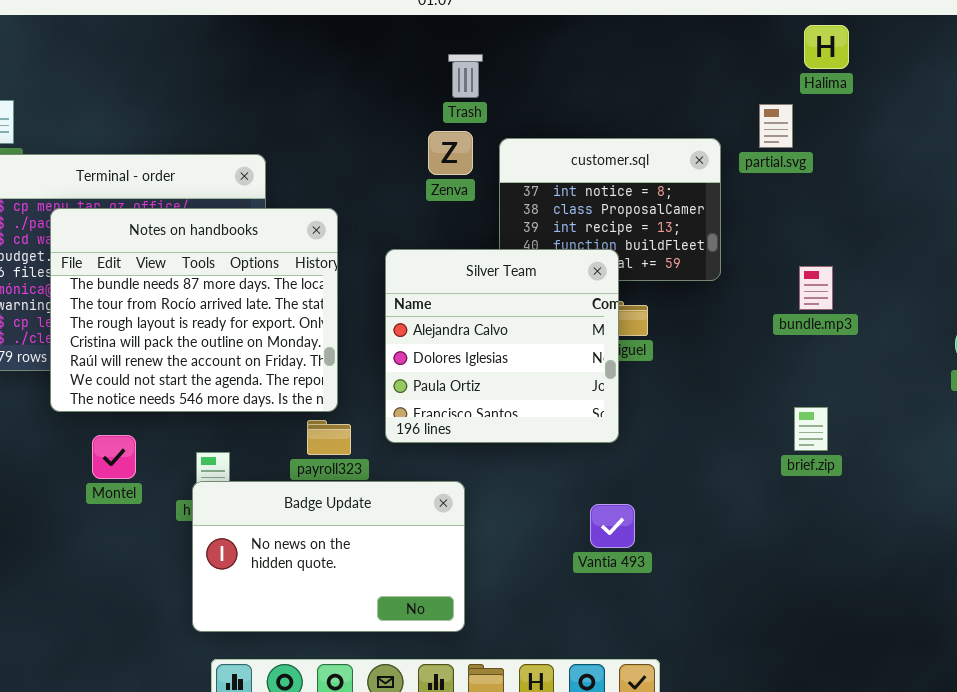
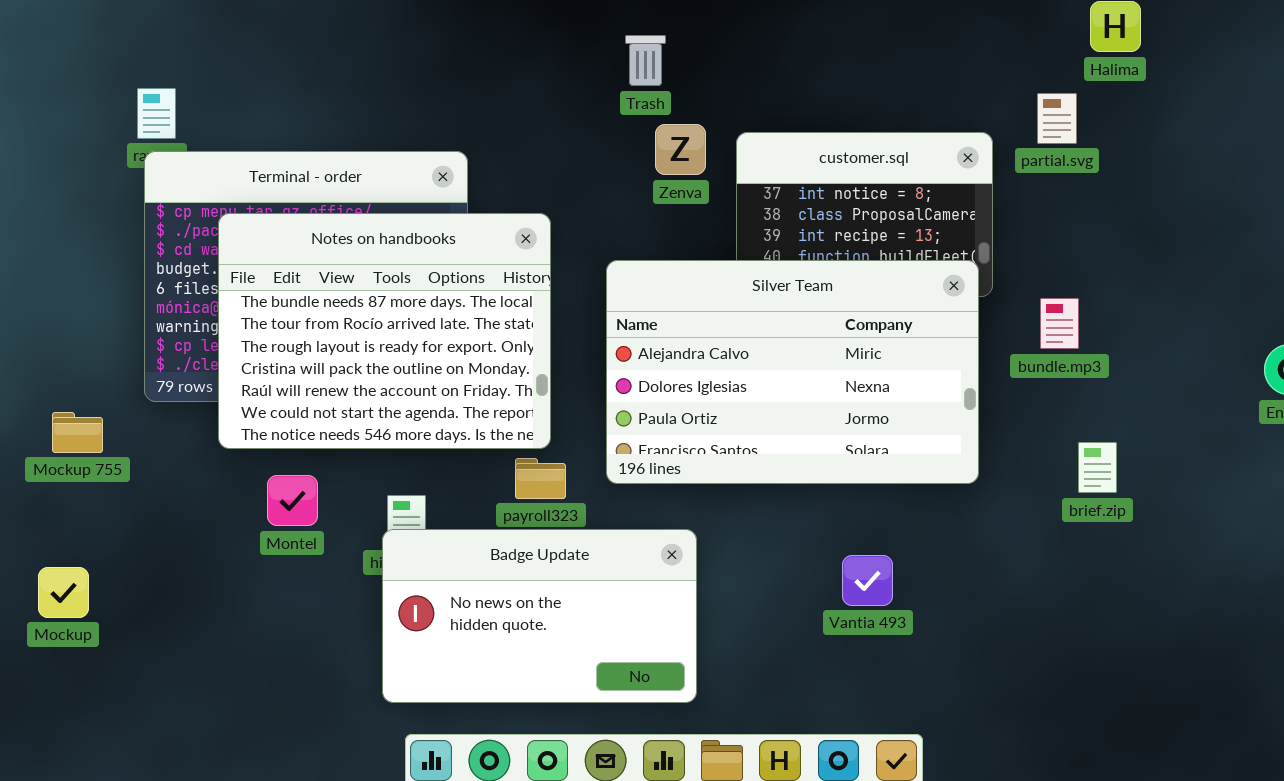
Trash: [448,54,483,98] -> [625,35,666,86], moved
Silver Team: [385,249,619,443] -> [606,260,979,484], resized
bundle.mp3: [799,266,833,310] -> [1040,298,1079,349], moved

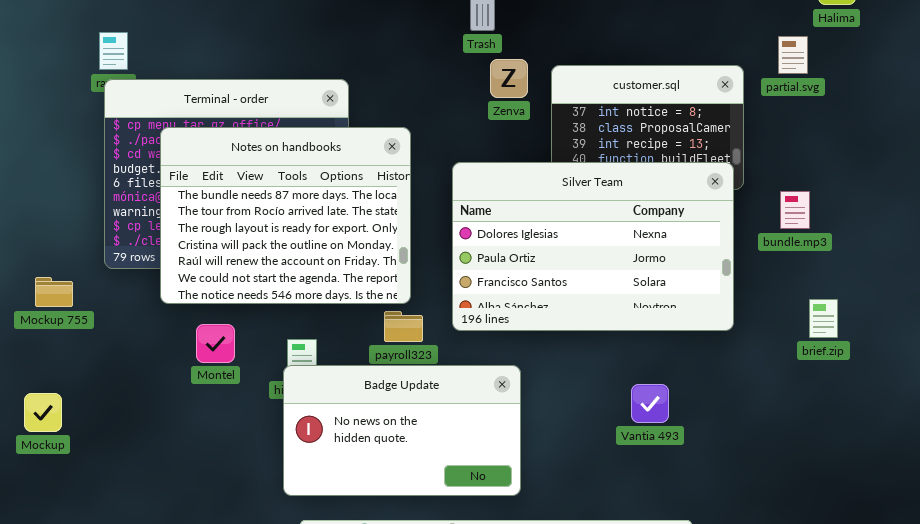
Silver Team: [606,260,979,484] -> [452,162,734,331], scrolled down 1 row

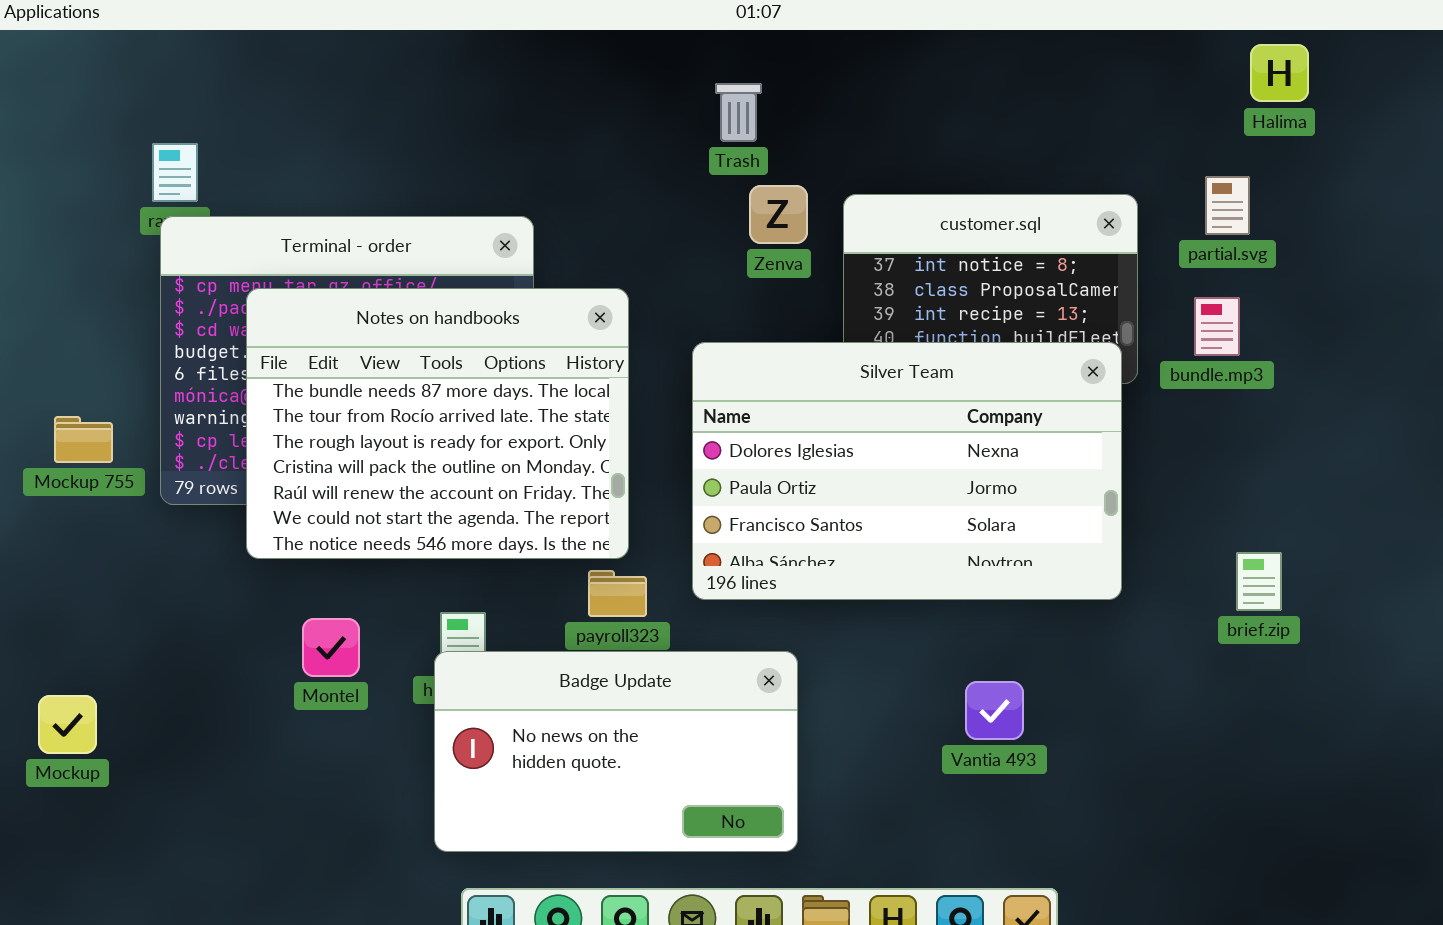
partial.svg: [778,36,808,74] -> [1205,176,1250,235], moved
bundle.mp3: [780,191,810,229] -> [1194,297,1240,356], moved
Mockup 755: [35,277,73,307] -> [54,416,113,463], moved
Montel: [196,324,235,363] -> [302,618,360,677], moved

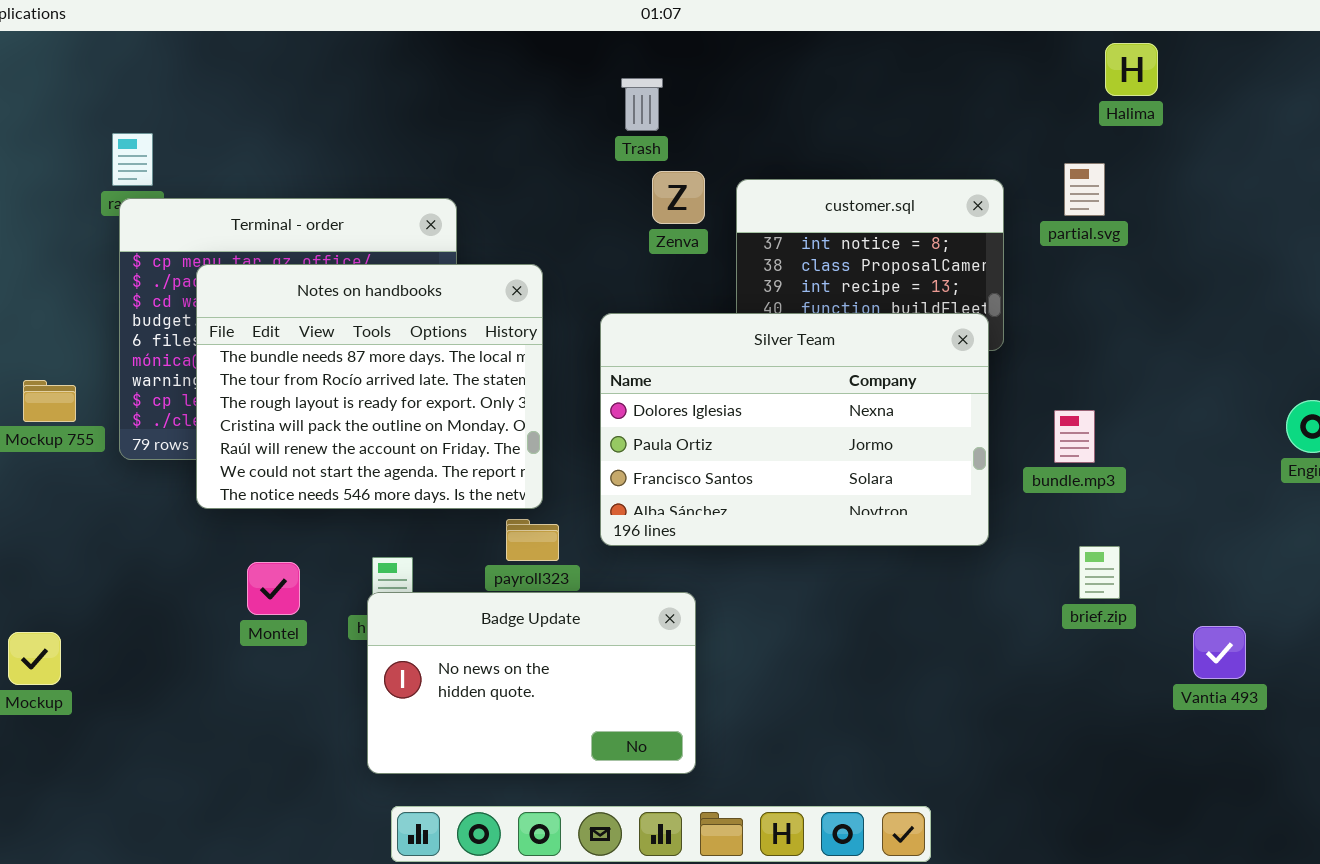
bundle.mp3: [1194,297,1240,356] -> [1054,410,1095,463], moved
brief.zip: [1236,552,1282,611] -> [1079,546,1120,599], moved
Vantia 493: [965,681,1024,740] -> [1193,626,1246,679], moved

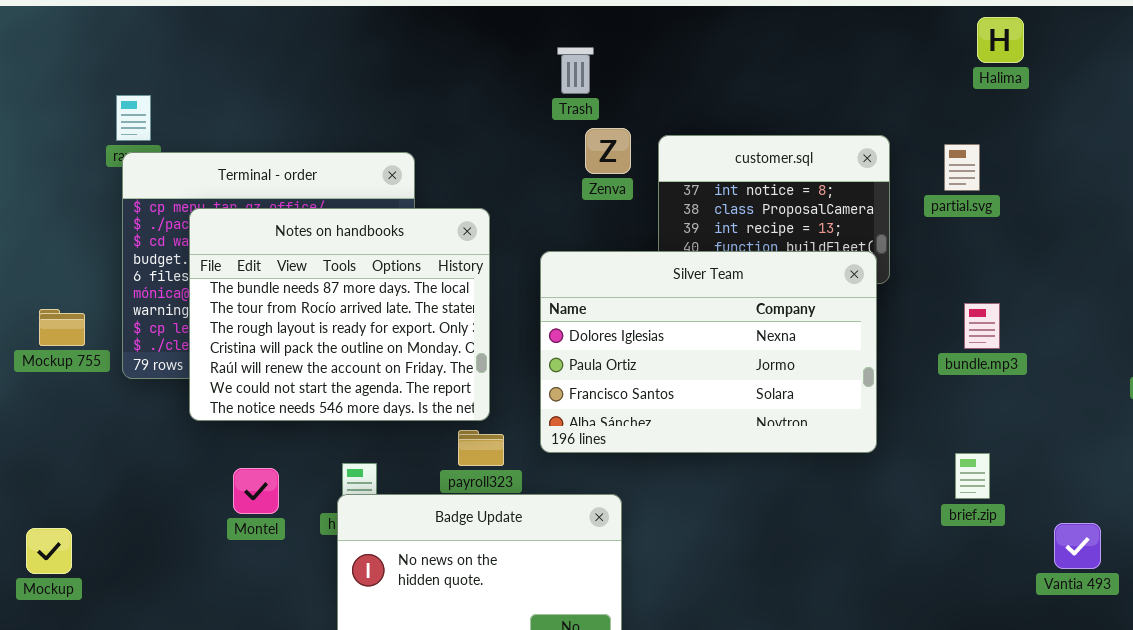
partial.svg: [1064,163,1105,216] -> [944,144,980,191], moved
bundle.mp3: [1054,410,1095,463] -> [964,303,1000,349], moved

